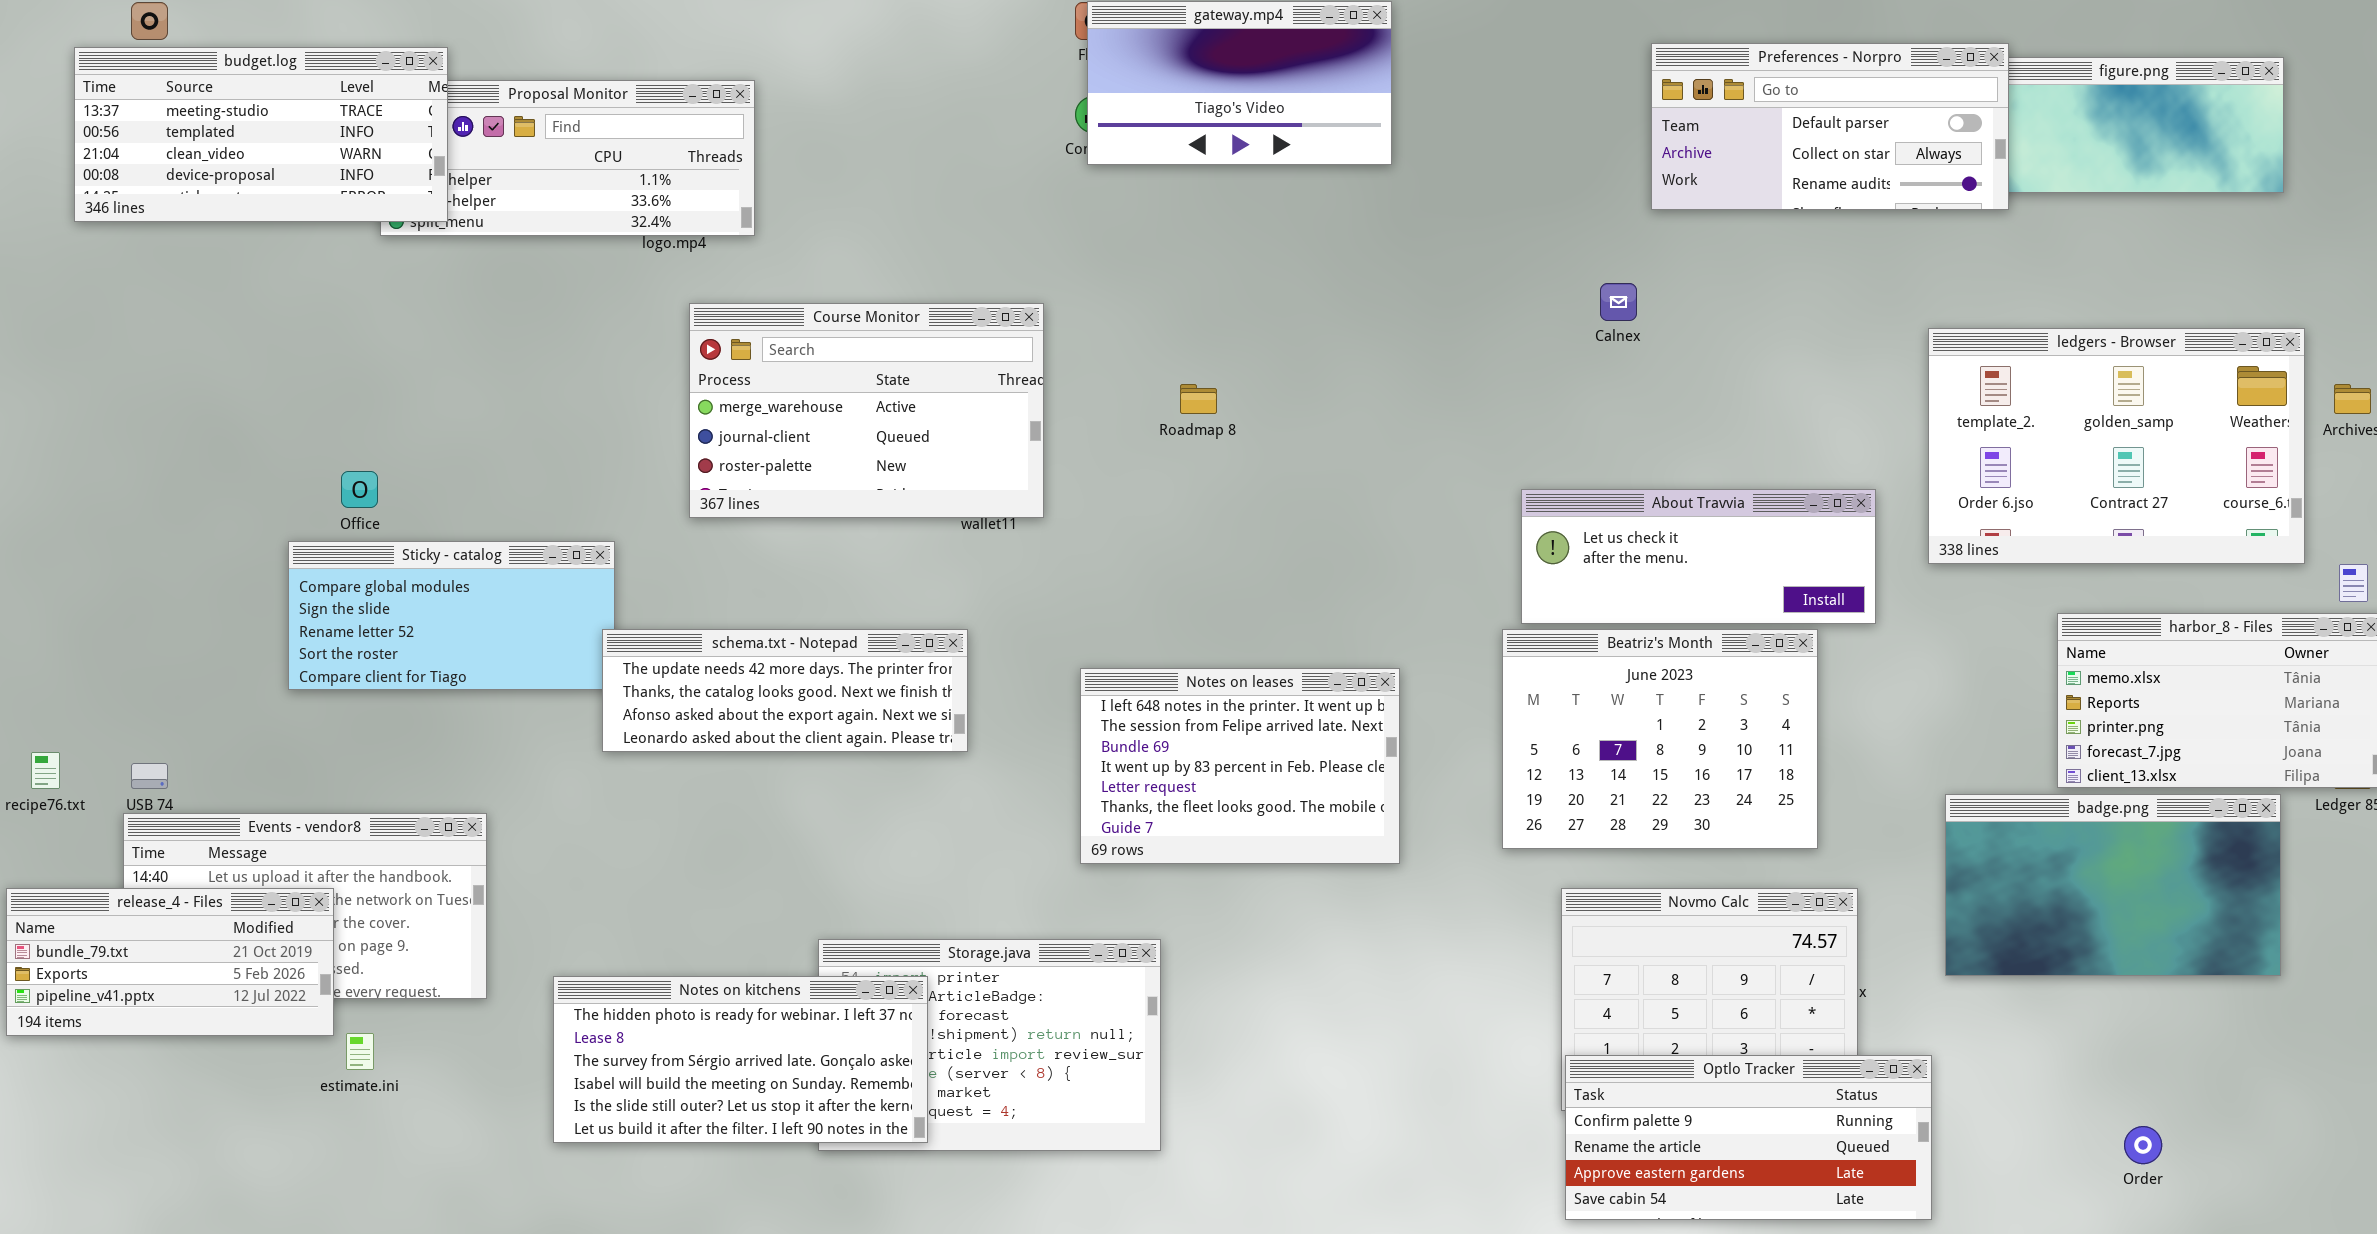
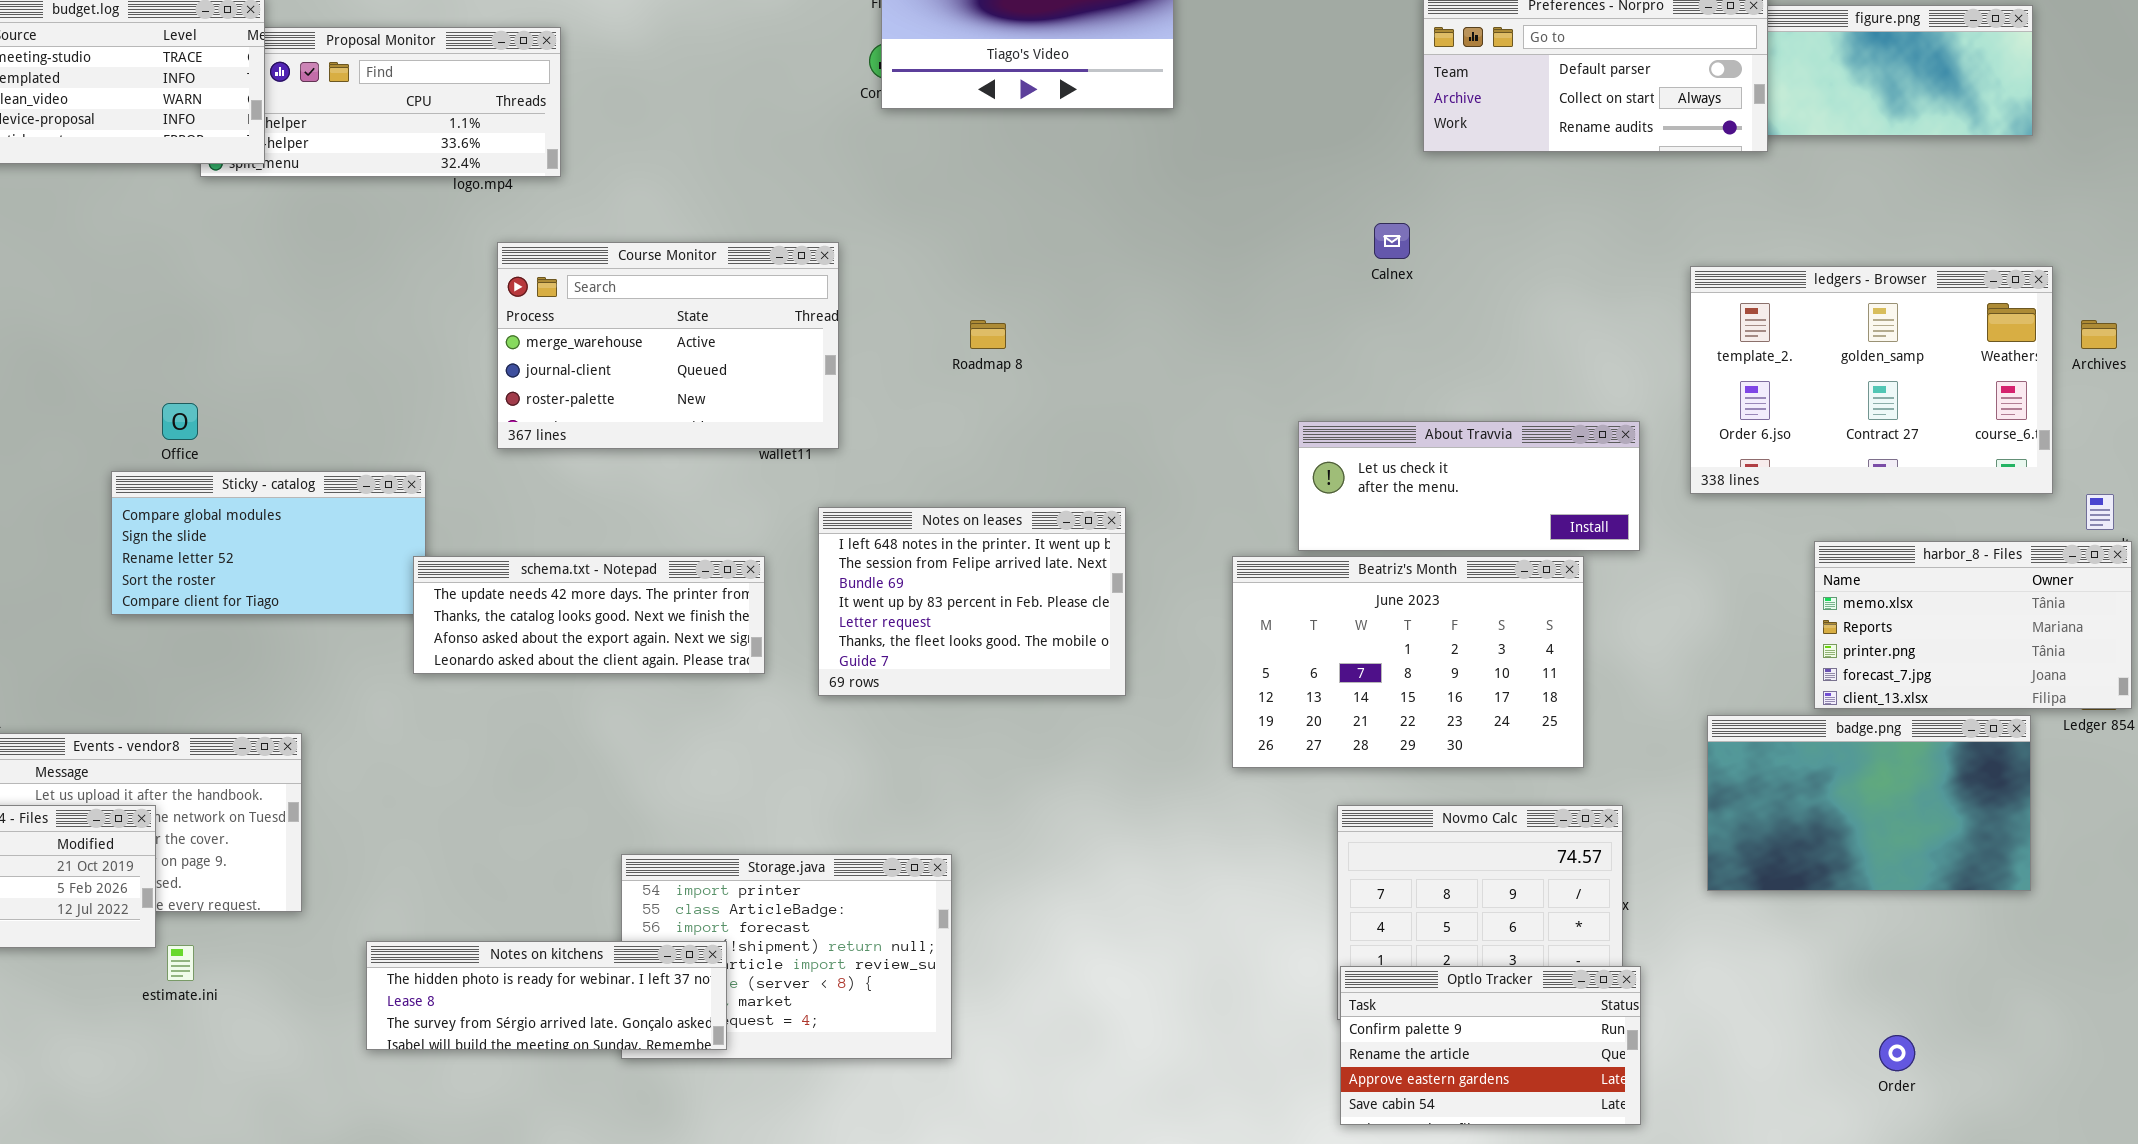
Beatriz's Month: [1502,629,1818,849] -> [1232,556,1584,768], resized
Notes on leases: [1080,668,1400,864] -> [818,507,1126,696], moved
Notes on kitchens: [553,976,928,1143] -> [366,941,727,1050], resized
Optlo Tracker: [1565,1055,1932,1220] -> [1340,966,1641,1125], resized

